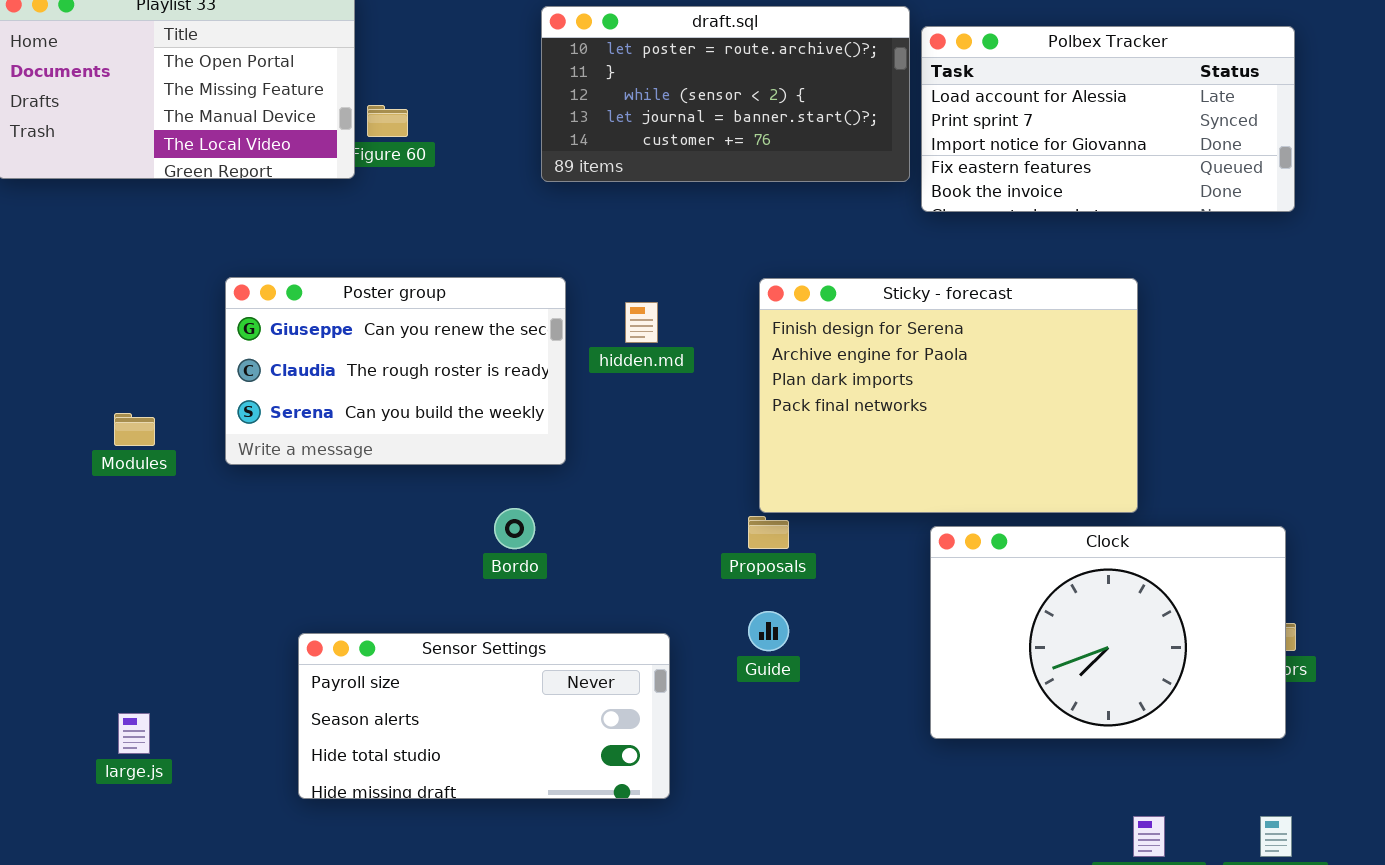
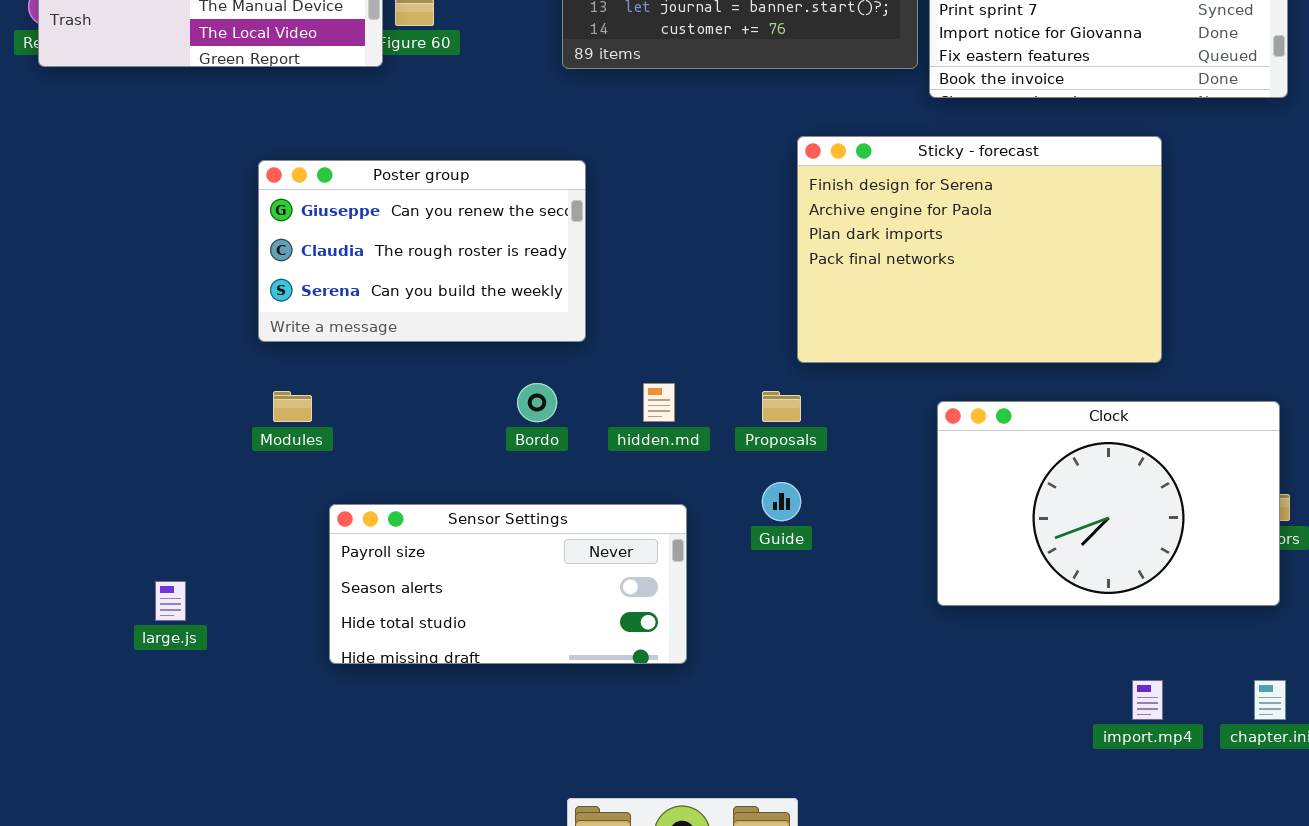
Sticky - forecast: [759,278,1138,513] -> [797,136,1162,363], moved
hidden.md: [625,302,658,343] -> [643,383,675,422], moved
Modules: [114,413,155,446] -> [273,391,312,422], moved

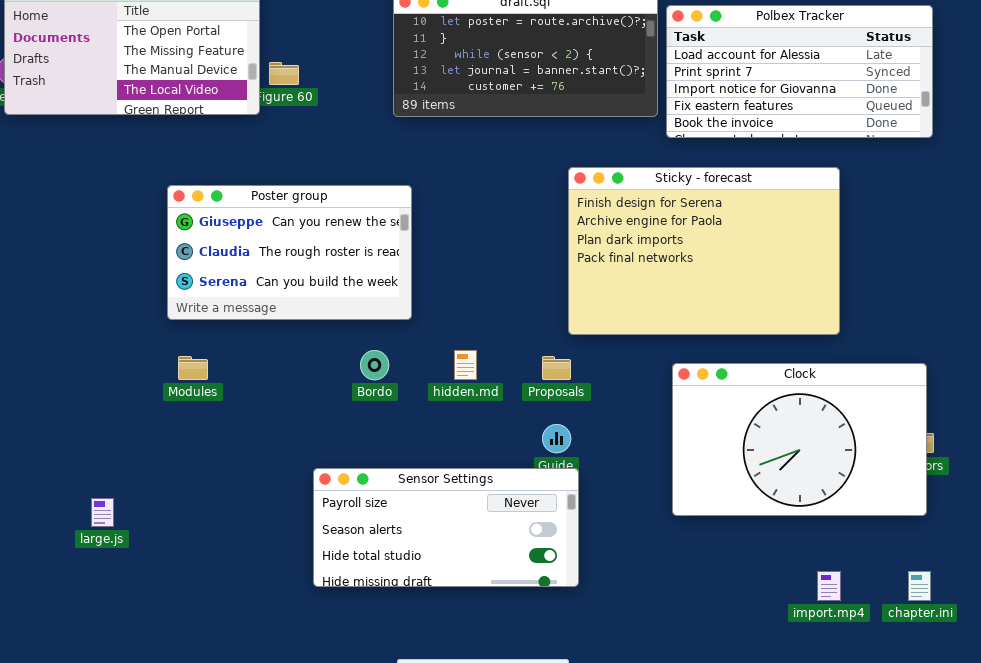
Sensor Settings: [329,504,687,664] -> [313,468,579,587], moved

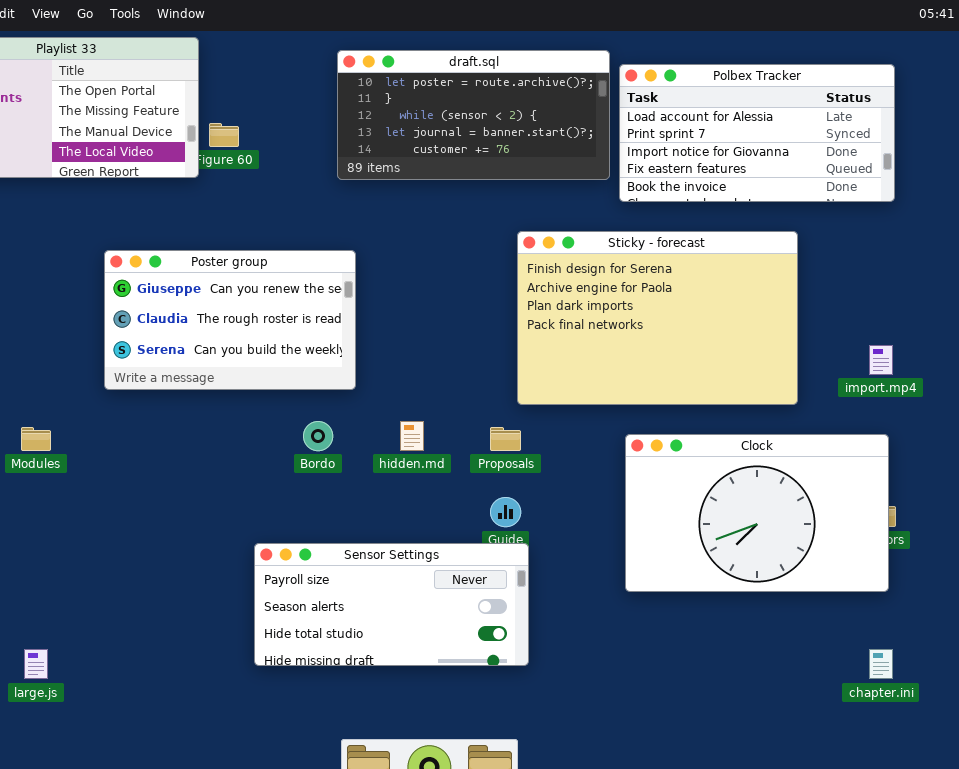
Modules: [178,356,208,380] -> [21,427,51,451], moved
large.js: [91,498,114,527] -> [24,649,48,679], moved
import.mp4: [817,571,841,601] -> [869,345,893,375], moved

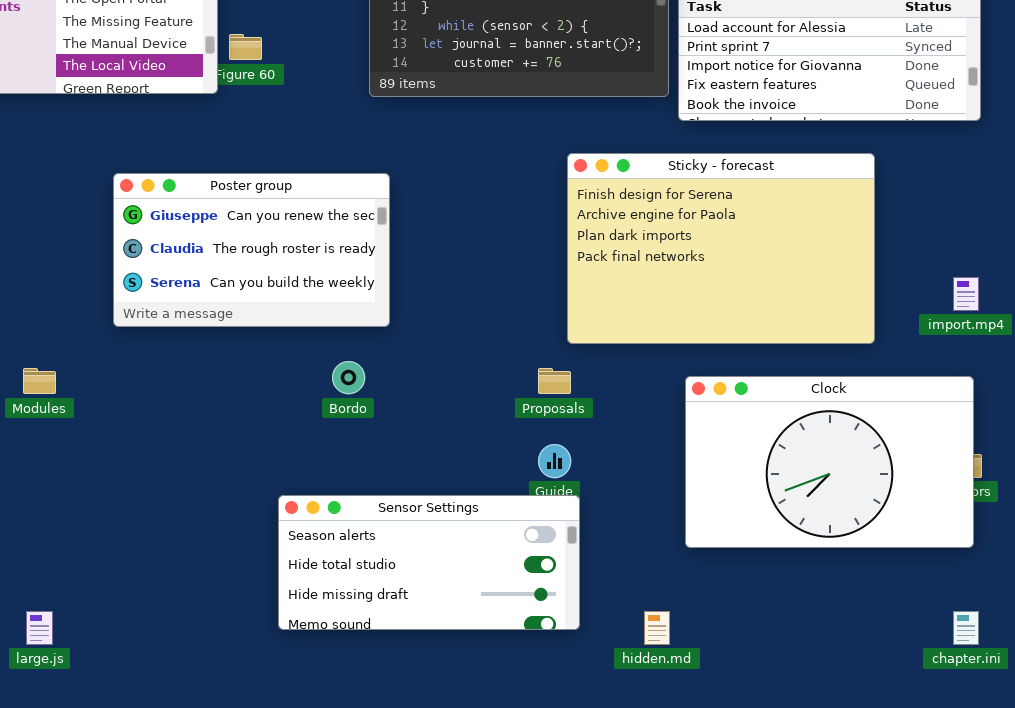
hidden.md: [400,421,424,451] -> [644,611,670,645], moved
Sensor Settings: [254,543,529,666] -> [278,495,580,630], scrolled down 1 row

